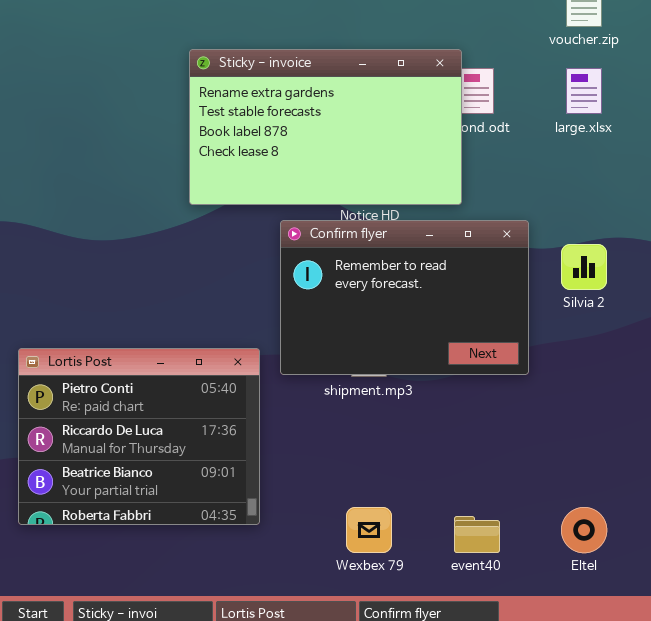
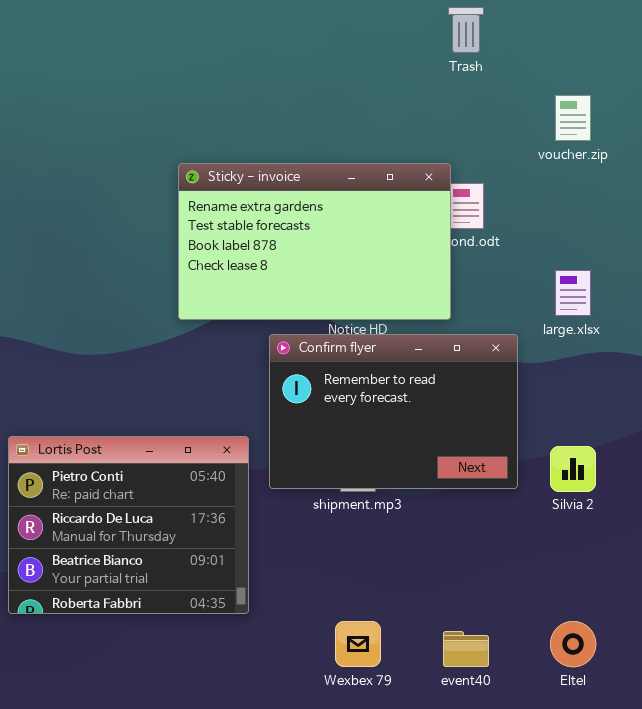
large.xlsx: [566,68,602,114] -> [555,270,591,316], moved
Silvia 2: [561,244,607,290] -> [550,446,596,492], moved
Lortis Post: [18,348,260,525] -> [8,436,249,614], moved

